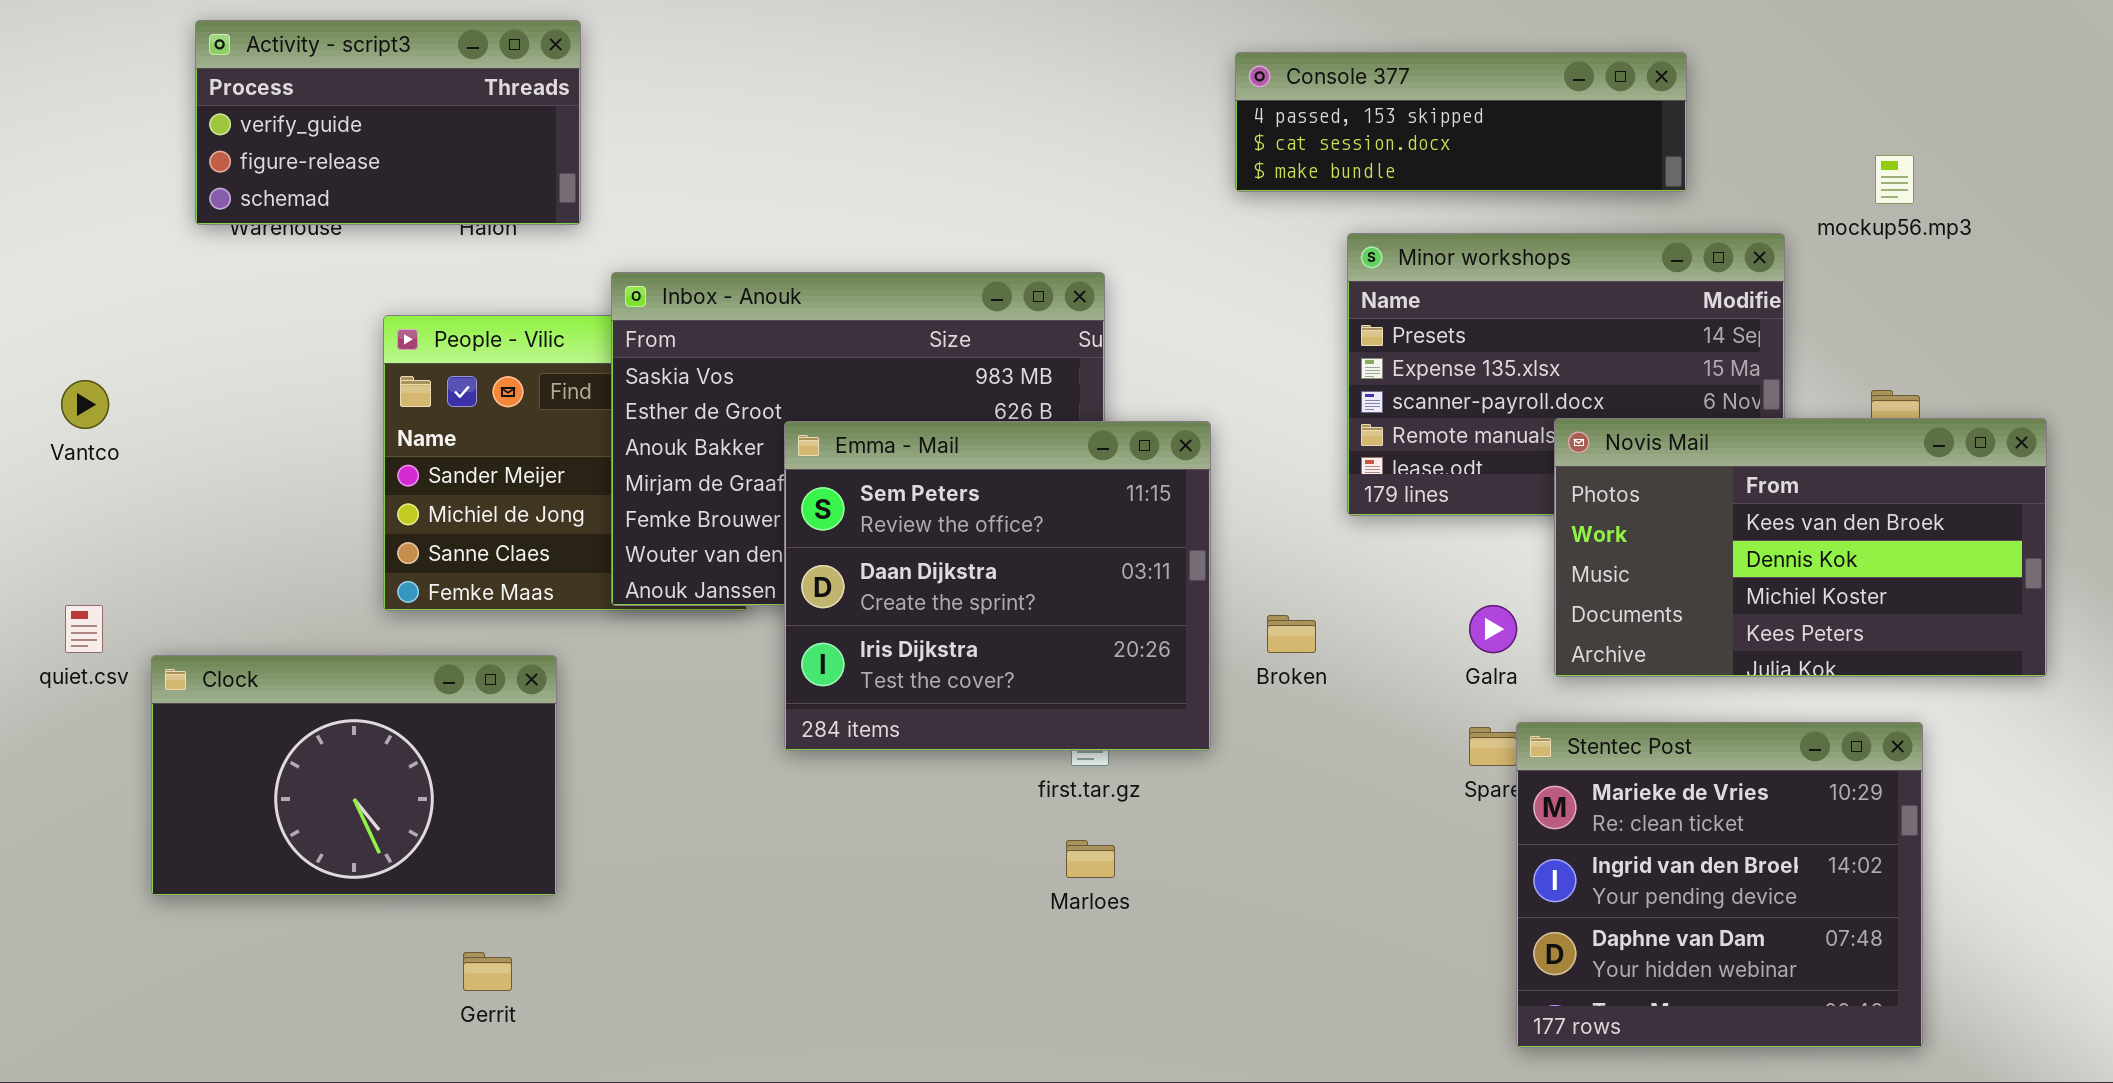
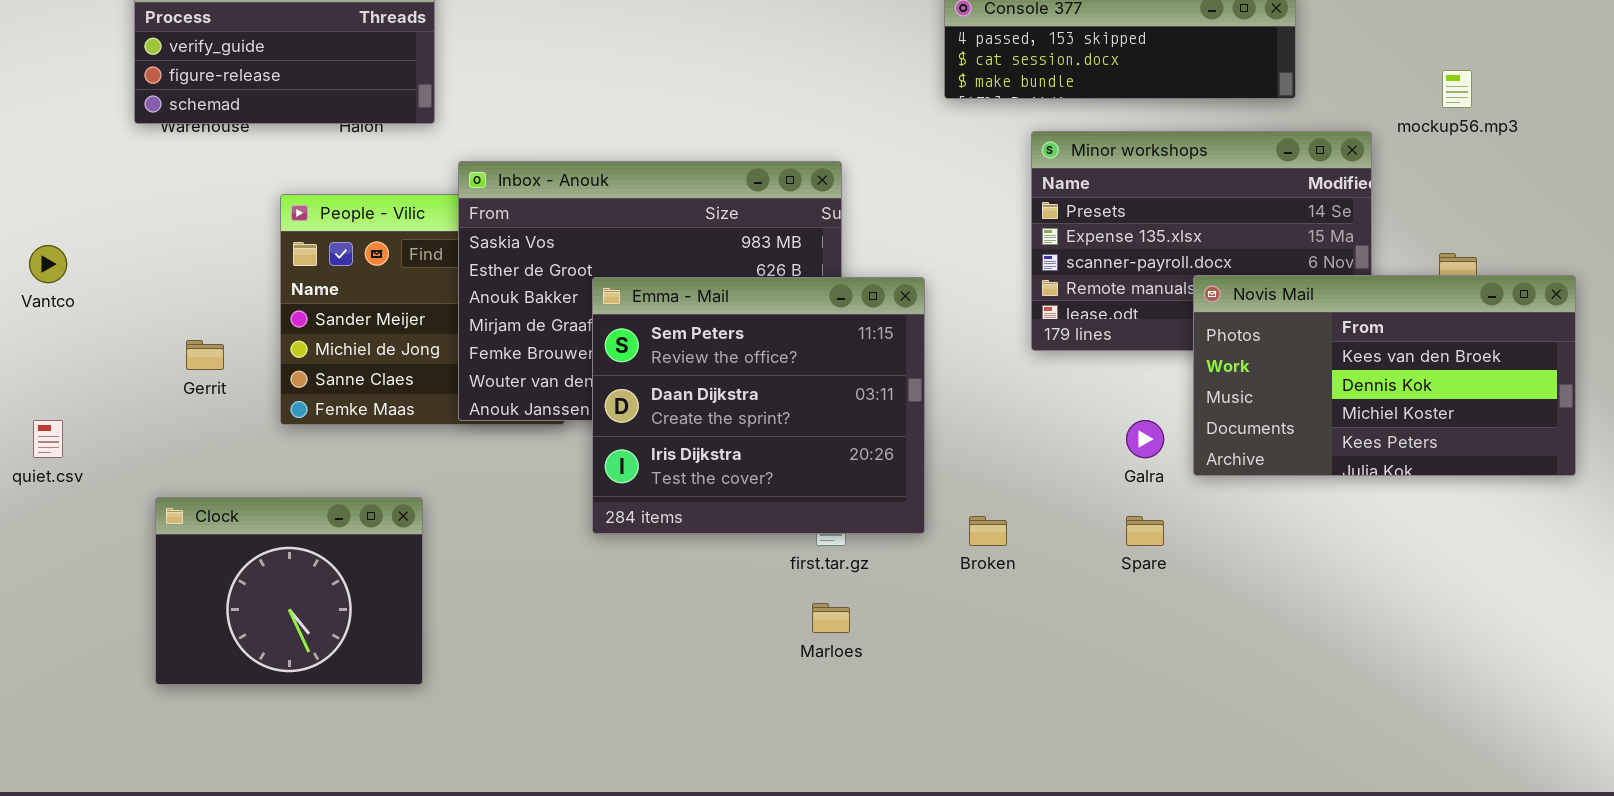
Broken: [1267,615,1316,653] -> [969,516,1007,546], moved
Clock: [151,655,557,896] -> [155,497,423,685], moved, resized
Stentec Post: [1516,722,1923,1048] -> none, closed
Gerrit: [463,952,512,991] -> [186,340,224,370], moved

